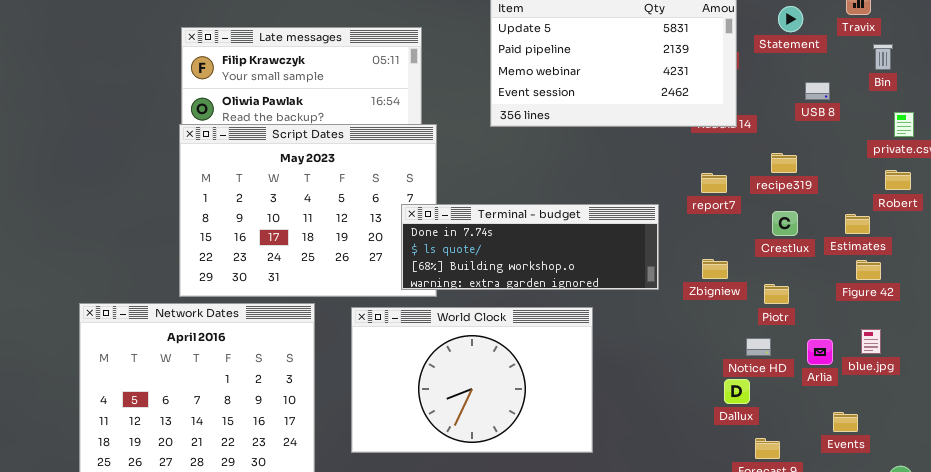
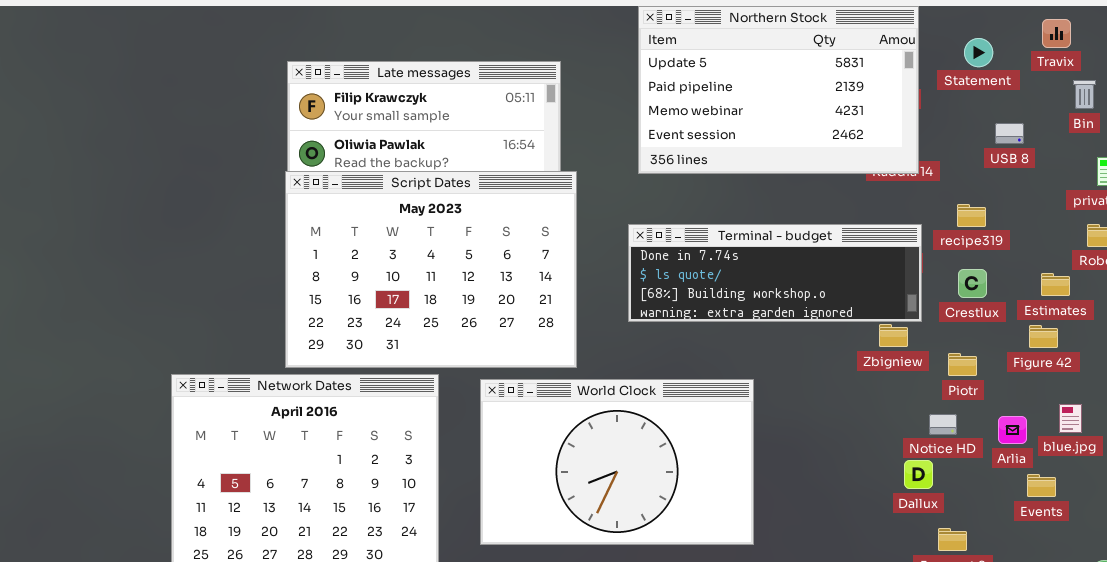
Terminal - budget: [401,204,659,290] -> [628,224,922,322], moved
Figure 42: [856,260,881,280] -> [1029,325,1058,348], moved
Events: [833,412,858,432] -> [1027,474,1056,497], moved

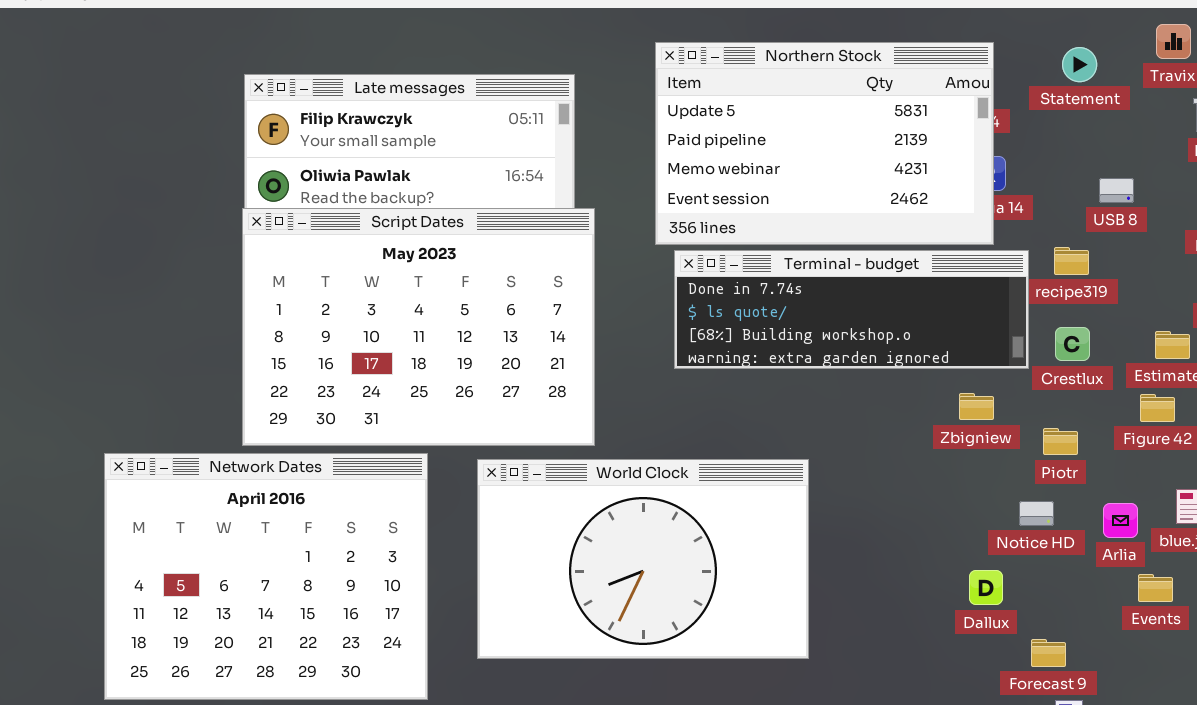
Northern Stock: [638,6,919,174] -> [655,42,994,245], moved
USB 8: [995,123,1024,144] -> [1099,178,1134,203], moved
Terminal - budget: [628,224,922,322] -> [674,250,1029,369], moved
Dallux: [904,460,933,489] -> [969,570,1003,605], moved

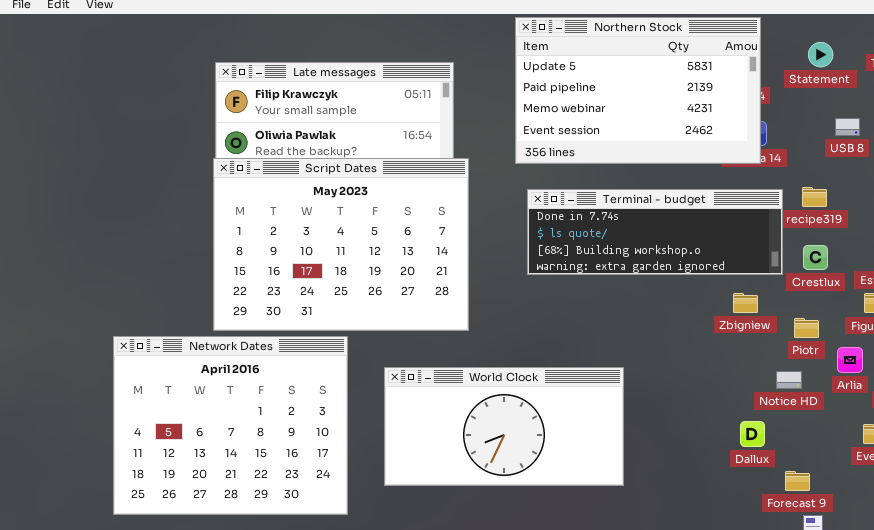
Northern Stock: [655,42,994,245] -> [515,17,761,164], moved
USB 8: [1099,178,1134,203] -> [835,118,860,136], moved
World Clock: [477,459,809,659] -> [384,367,624,486], resized
Arlia: [1103,503,1138,538] -> [837,347,863,373], moved

